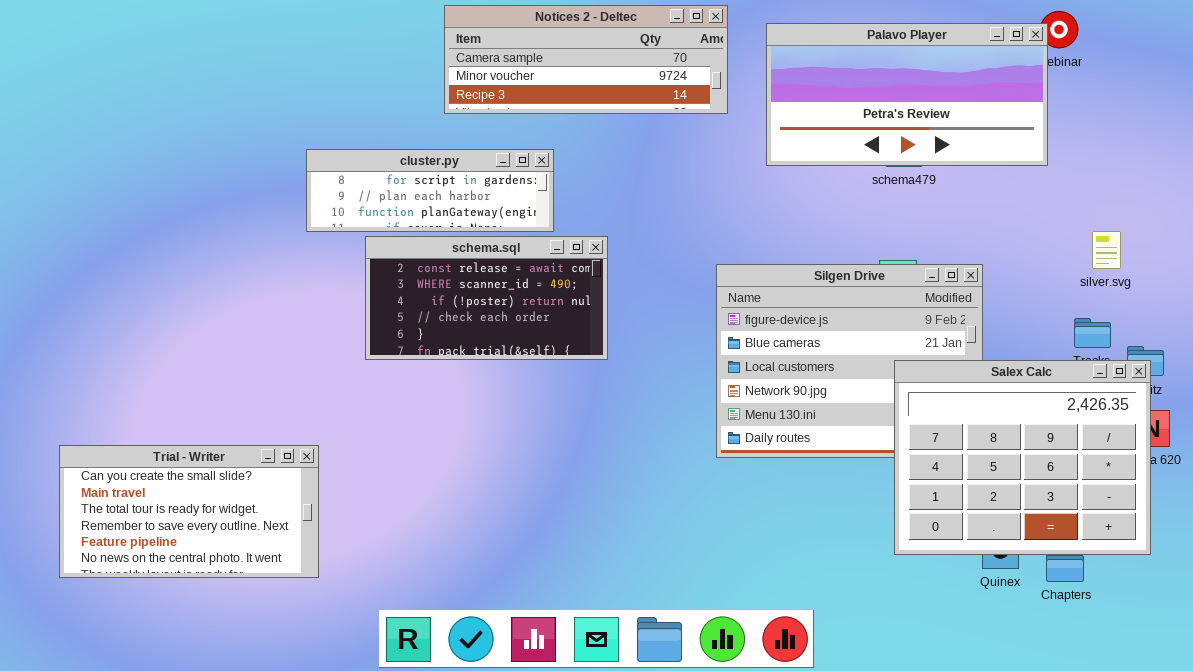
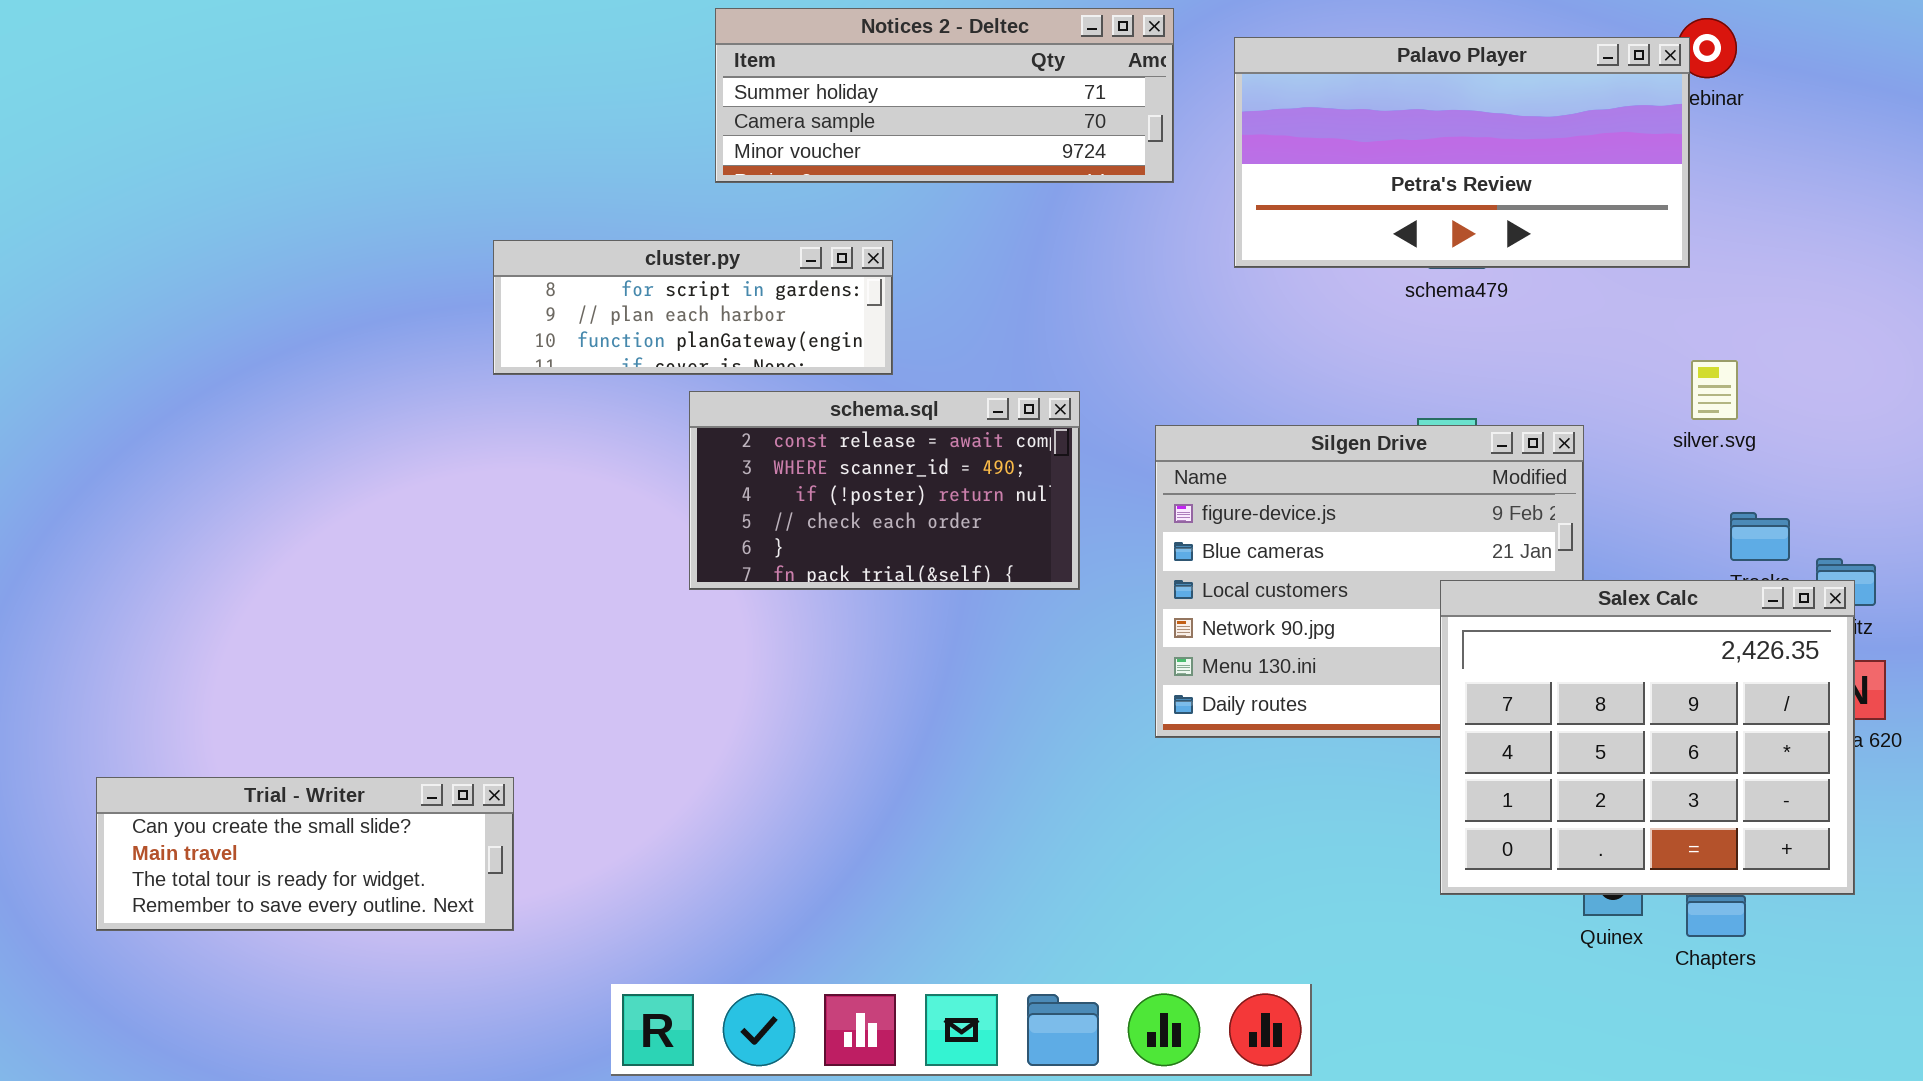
Notices 2 - Deltec: [444,5,728,114] -> [715,8,1174,183], scrolled up 1 row
silver.svg: [1092,231,1121,269] -> [1691,360,1738,420], moved
schema.sql: [365,236,608,360] -> [689,391,1080,590], moved
Trial - Writer: [59,445,319,578] -> [96,777,514,931], resized

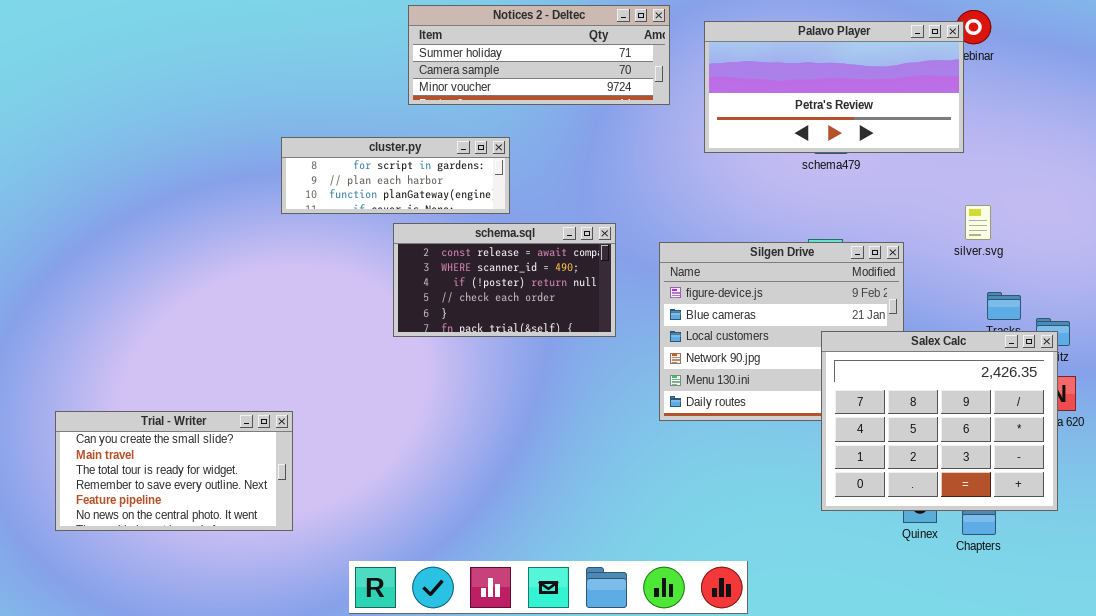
Trial - Writer: [96,777,514,931] -> [55,411,293,531], resized

